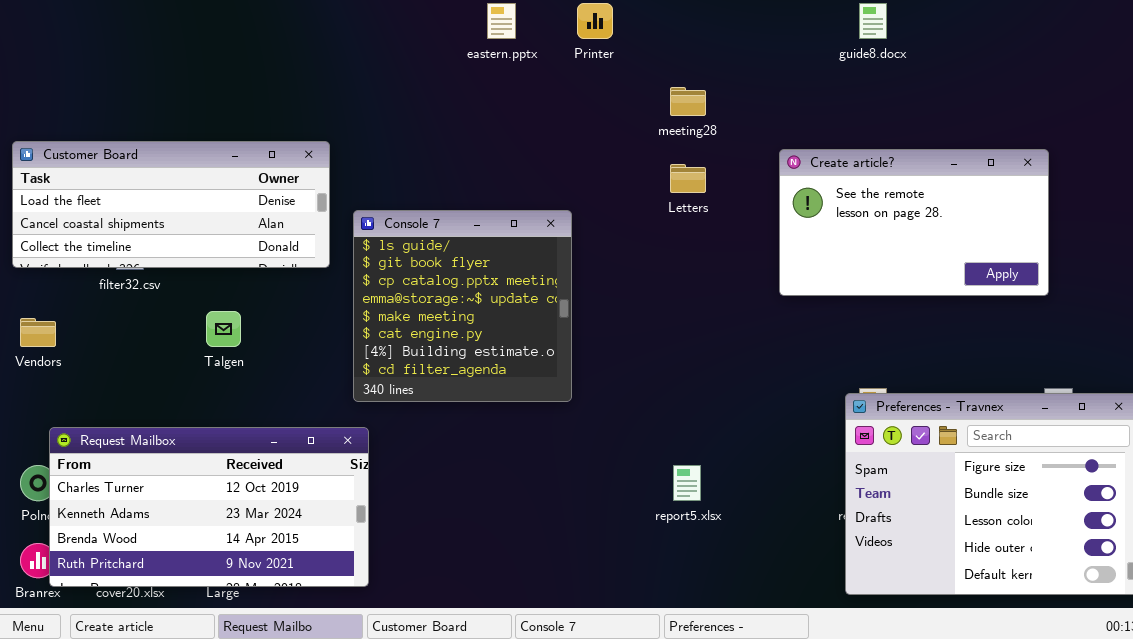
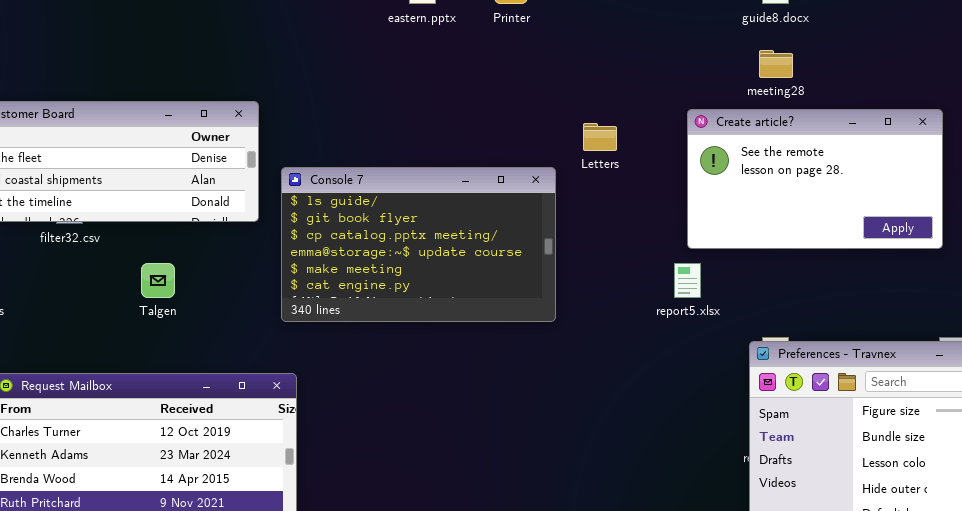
meeting28: [670,87,706,116] -> [759,50,793,78], moved
Console 7: [353,210,572,402] -> [281,167,556,322], resized
report5.xlsx: [673,465,701,501] -> [674,263,701,298], moved

